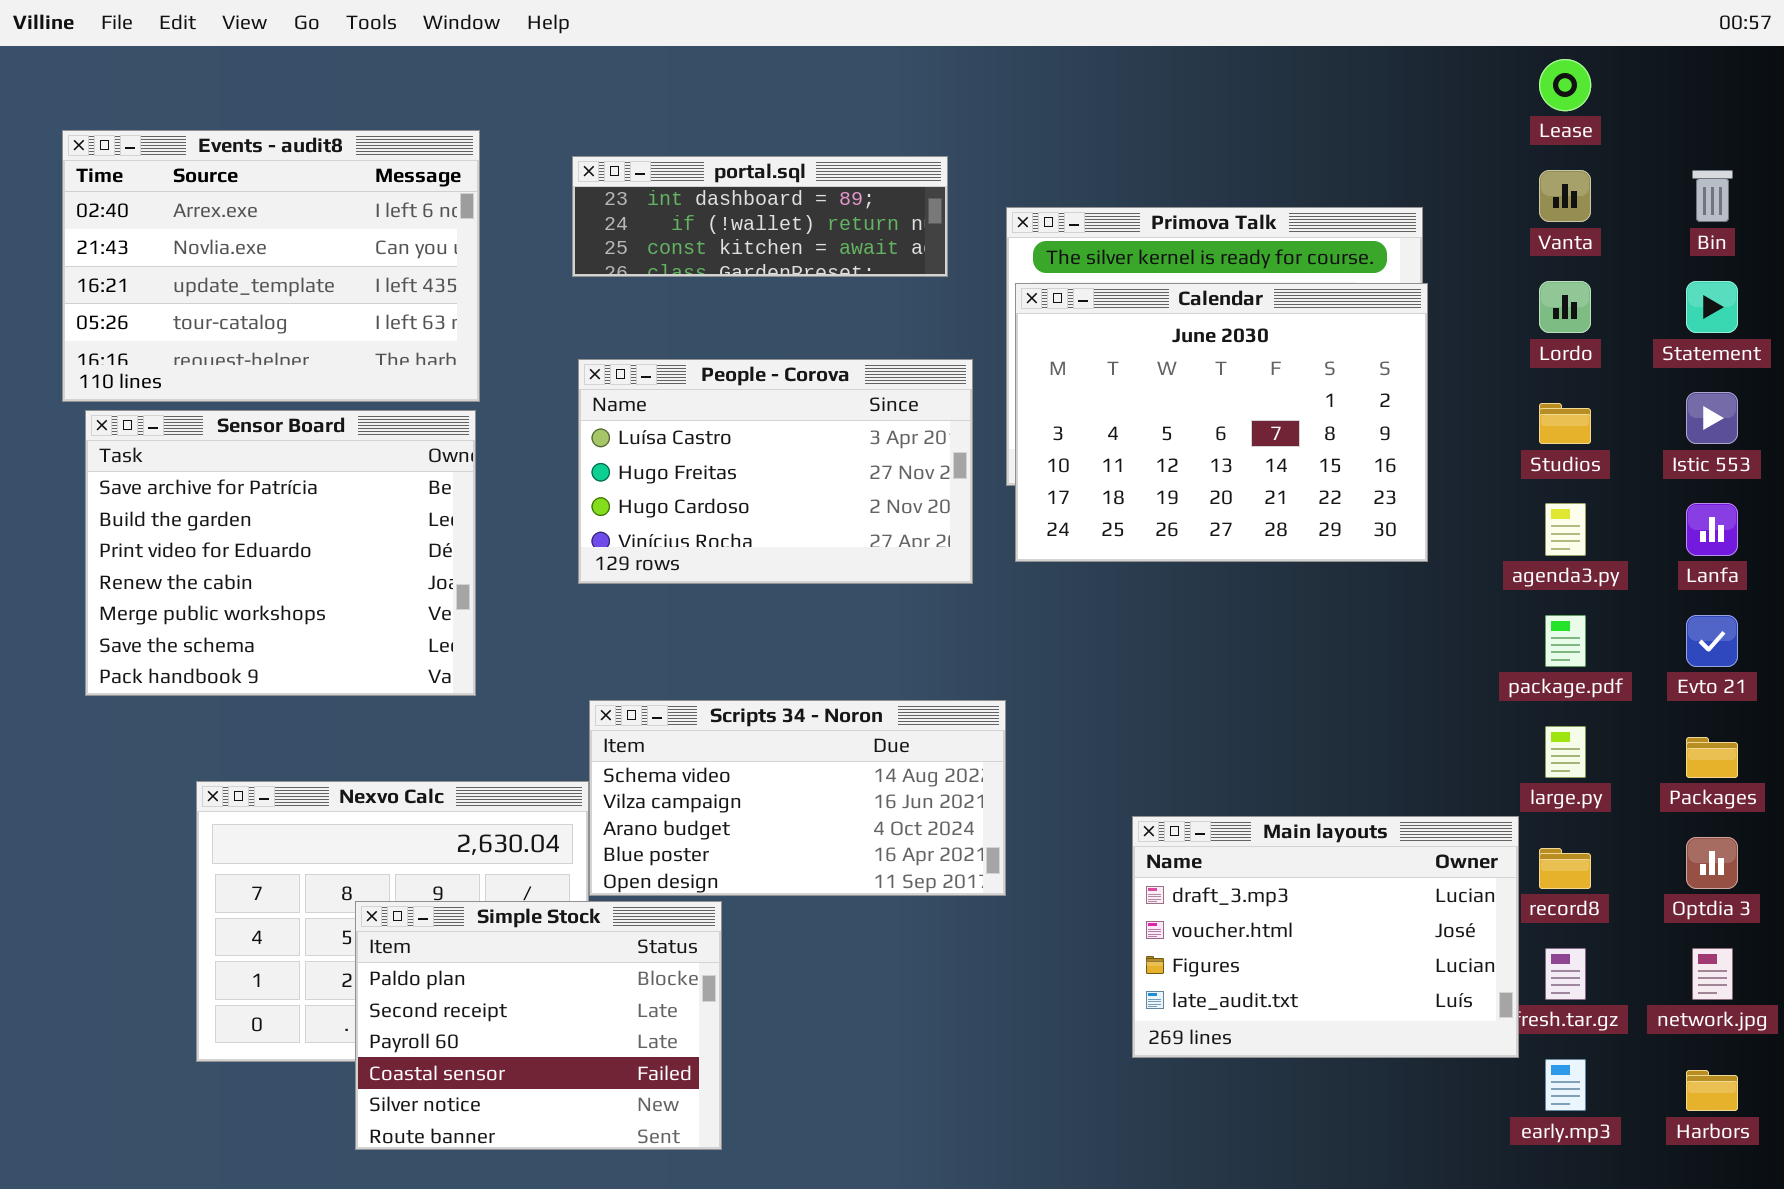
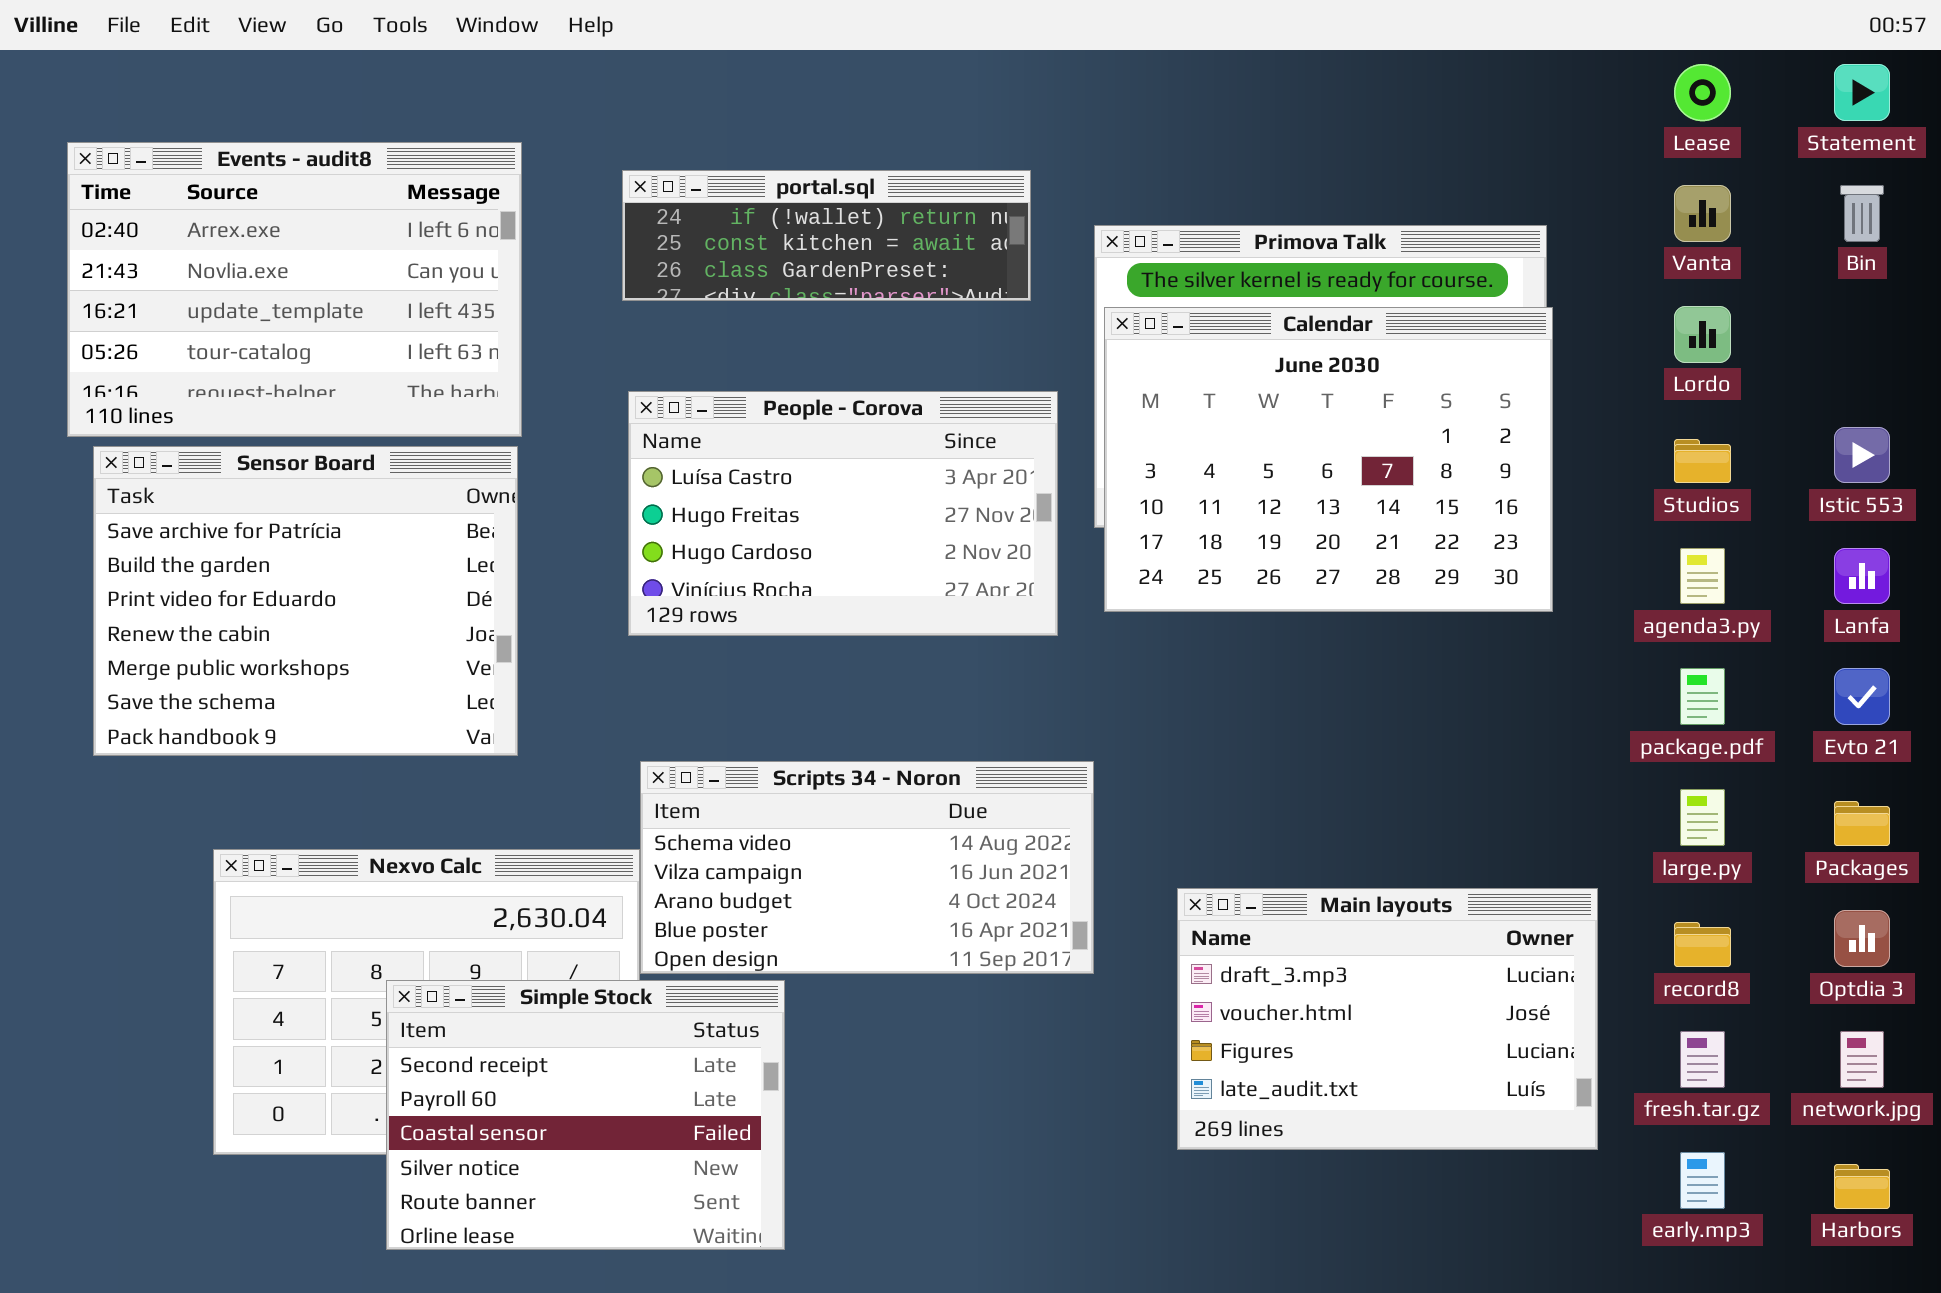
portal.sql: [572,156,948,277] -> [622,170,1031,301], scrolled down 1 row
Statement: [1686,281,1738,333] -> [1834,64,1890,121], moved
Main layouts: [1132,816,1519,1058] -> [1177,888,1598,1150], moved
Simple Stock: [355,901,722,1150] -> [386,980,785,1250], scrolled down 1 row

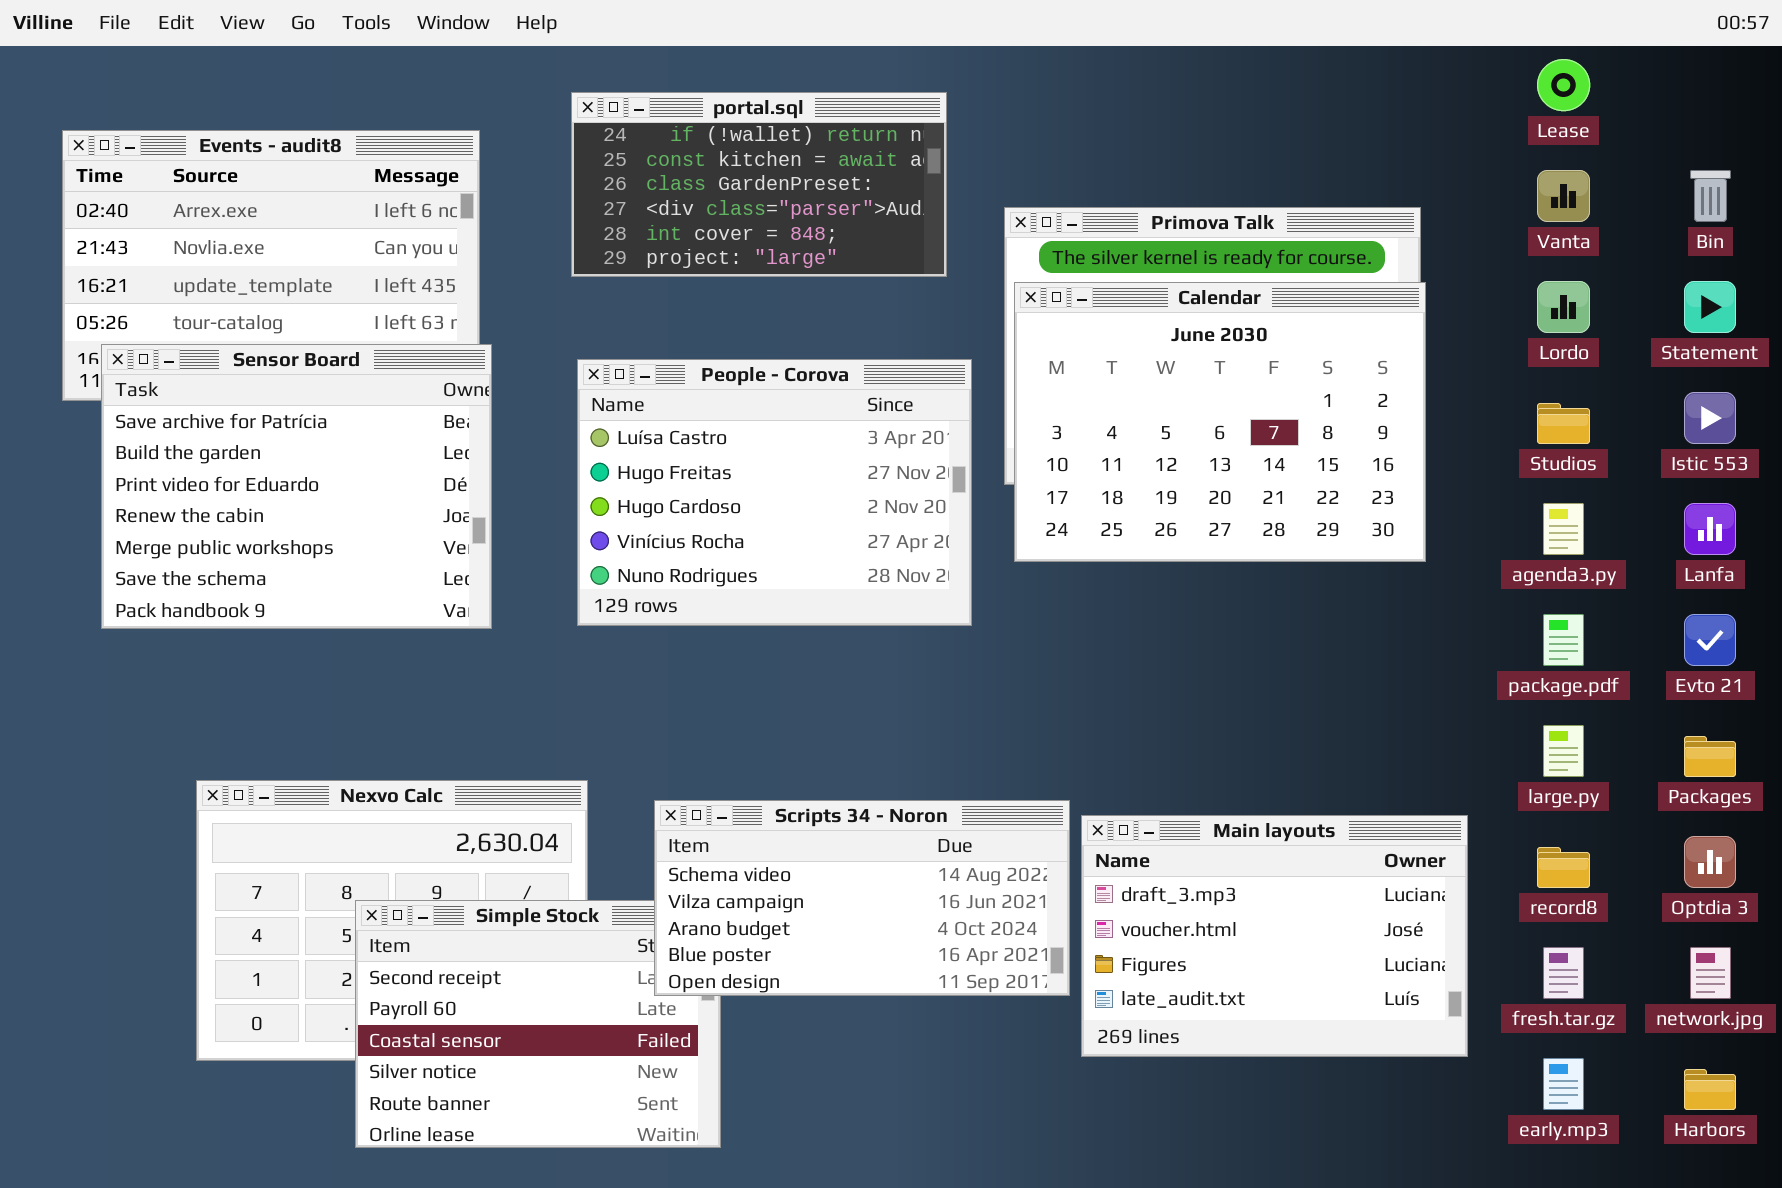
Statement: [1834,64,1890,121] -> [1684,281,1736,333], moved
portal.sql: [622,170,1031,301] -> [571,92,947,277], resized
People - Corova: [628,391,1058,636] -> [577,359,972,626], resized
Sensor Board: [93,446,518,756] -> [101,344,492,629], moved
Scripts 34 - Noron: [640,761,1094,974] -> [654,800,1070,996], moved

